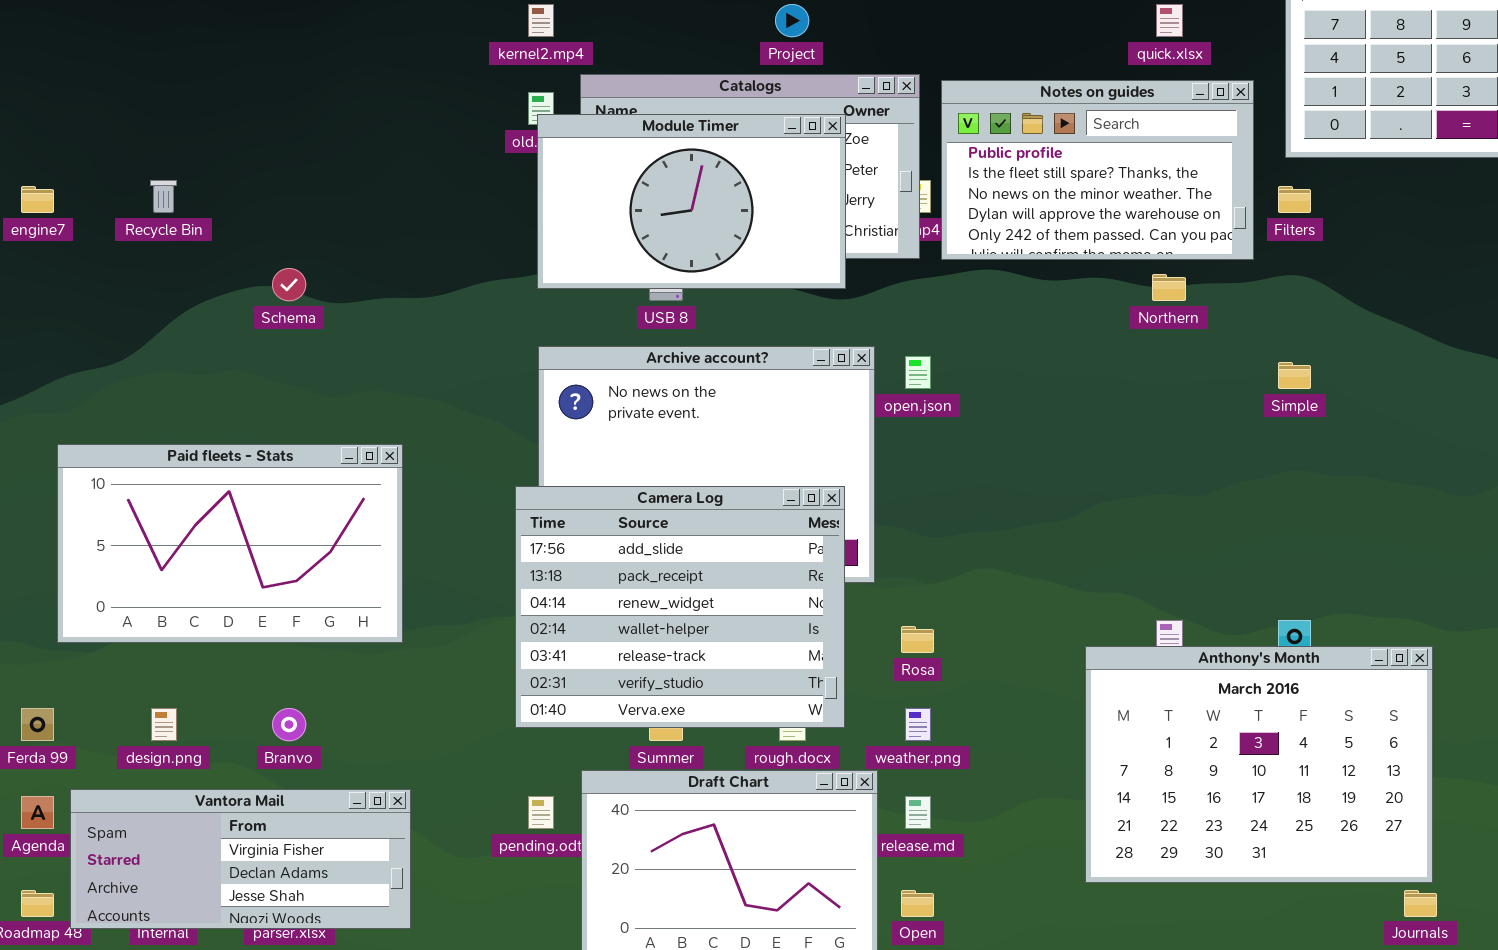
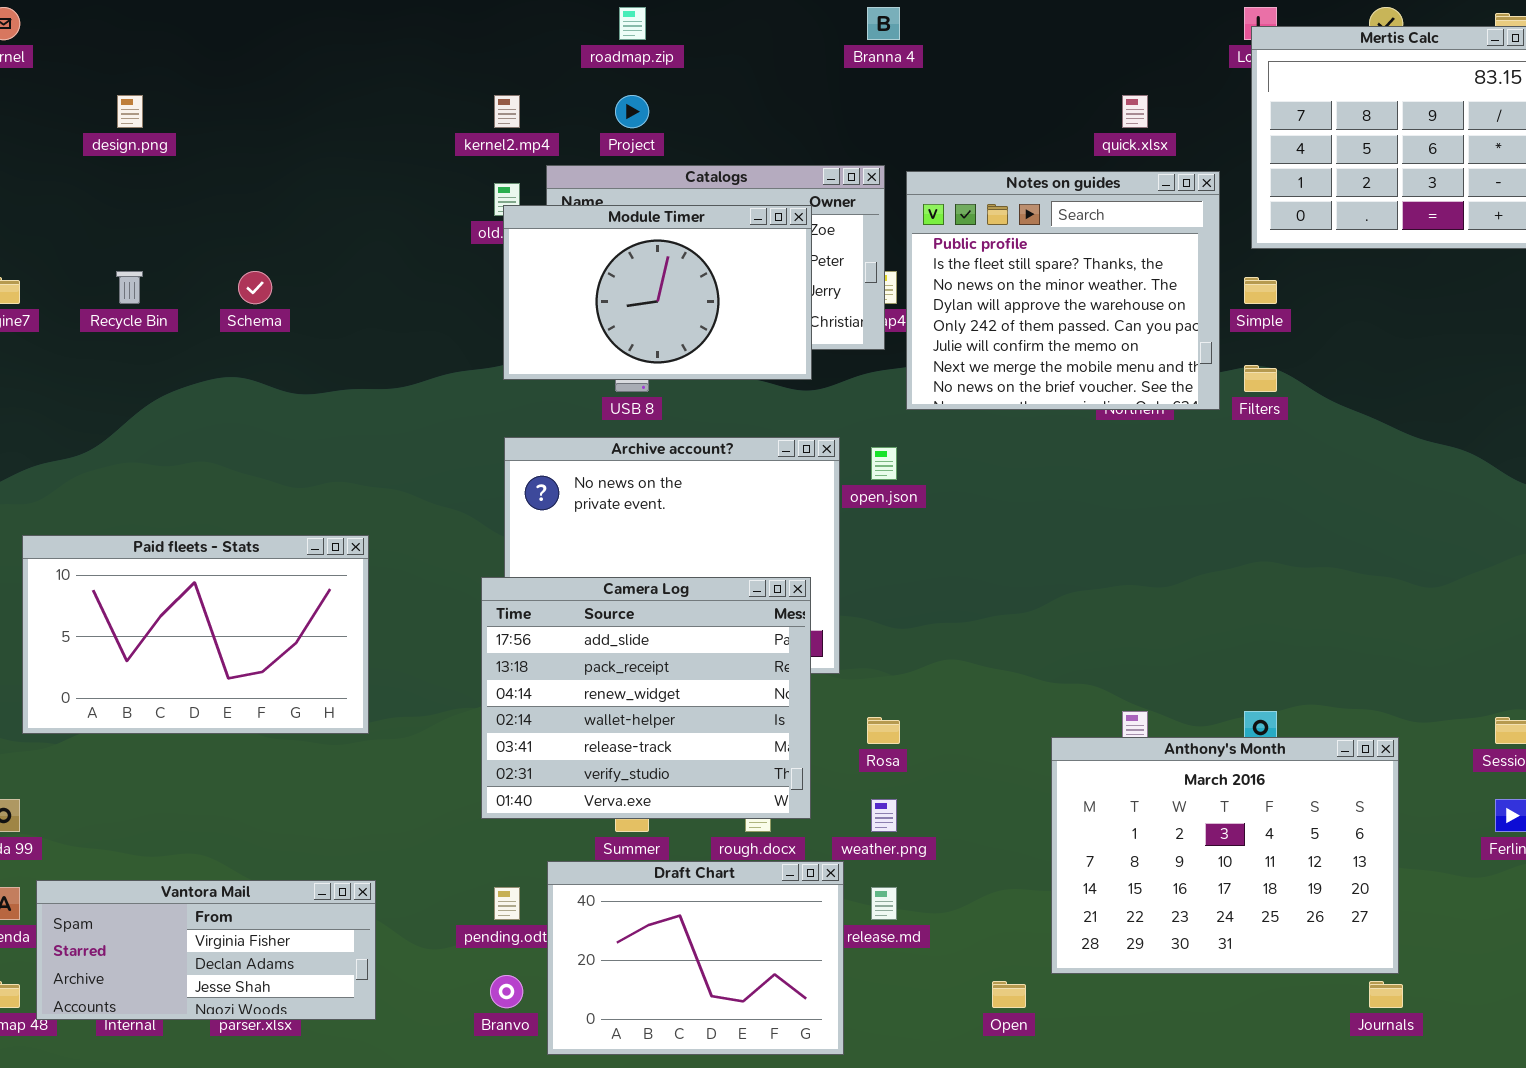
Project: [775,4,809,37] -> [615,95,649,128], moved
Notes on guides: [941,80,1254,260] -> [906,171,1220,410], resized
Filters: [1278,186,1311,213] -> [1244,365,1277,392], moved
Schema: [272,268,306,301] -> [238,271,272,304], moved
Simple: [1278,362,1311,389] -> [1244,277,1277,304], moved
design.png: [151,708,177,741] -> [117,95,143,128], moved
Branvo: [272,708,306,741] -> [490,975,523,1008], moved
Open: [901,890,934,917] -> [992,981,1026,1008], moved

